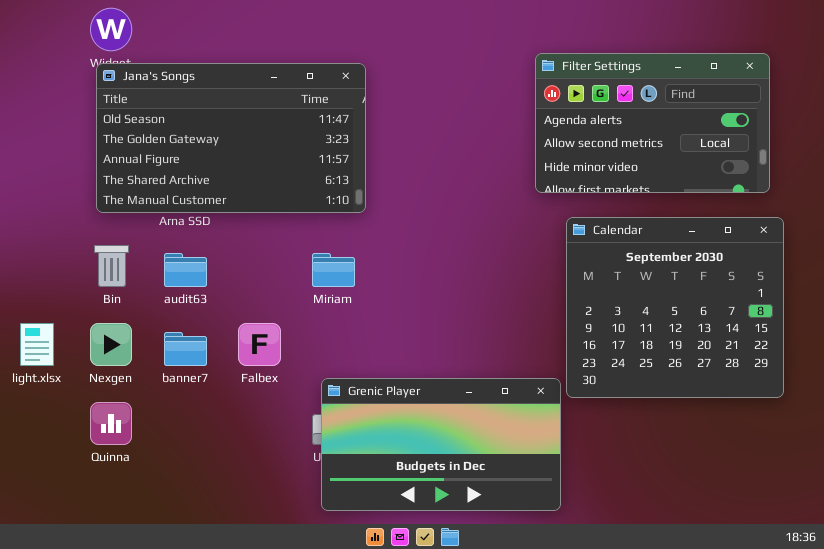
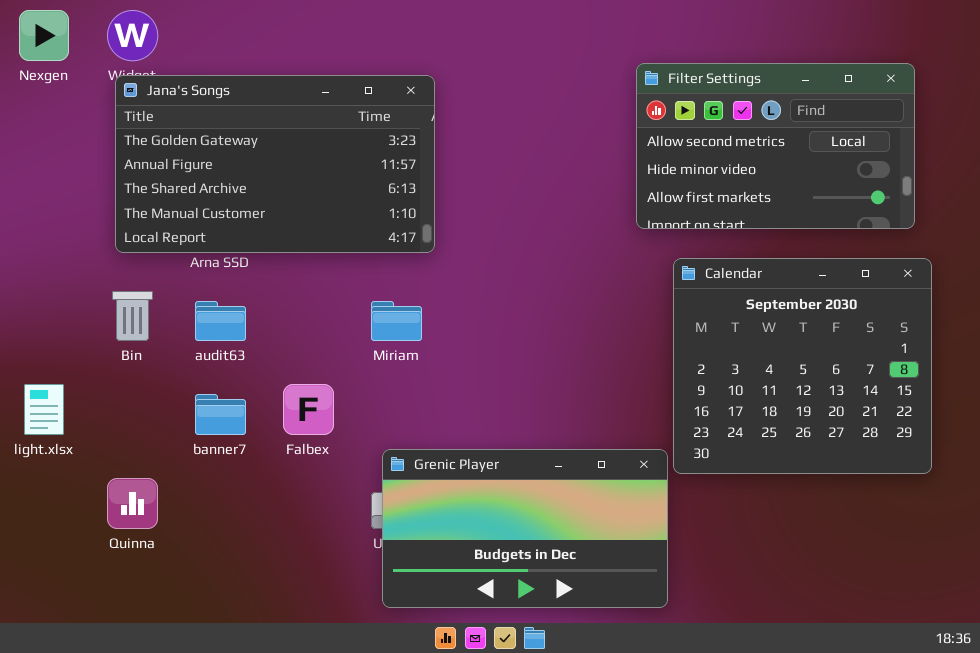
Filter Settings: [535,53,770,193] -> [636,63,915,229], scrolled down 1 row
Jana's Songs: [96,63,366,213] -> [115,75,435,253], scrolled down 1 row
Nexgen: [90,323,132,366] -> [19,10,69,61], moved

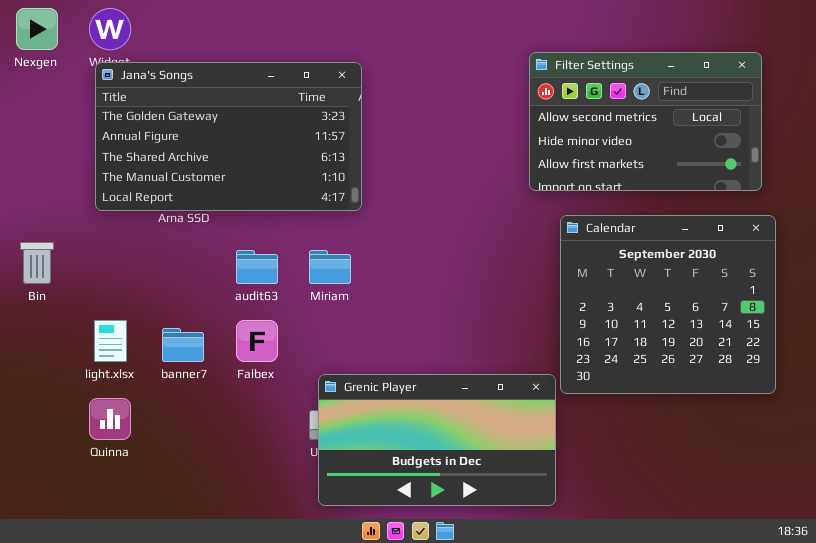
Bin: [112,291,153,341] -> [20,242,54,284], moved
audit63: [195,301,246,341] -> [236,250,278,284], moved
light.xlsx: [24,384,64,435] -> [94,320,127,362], moved

